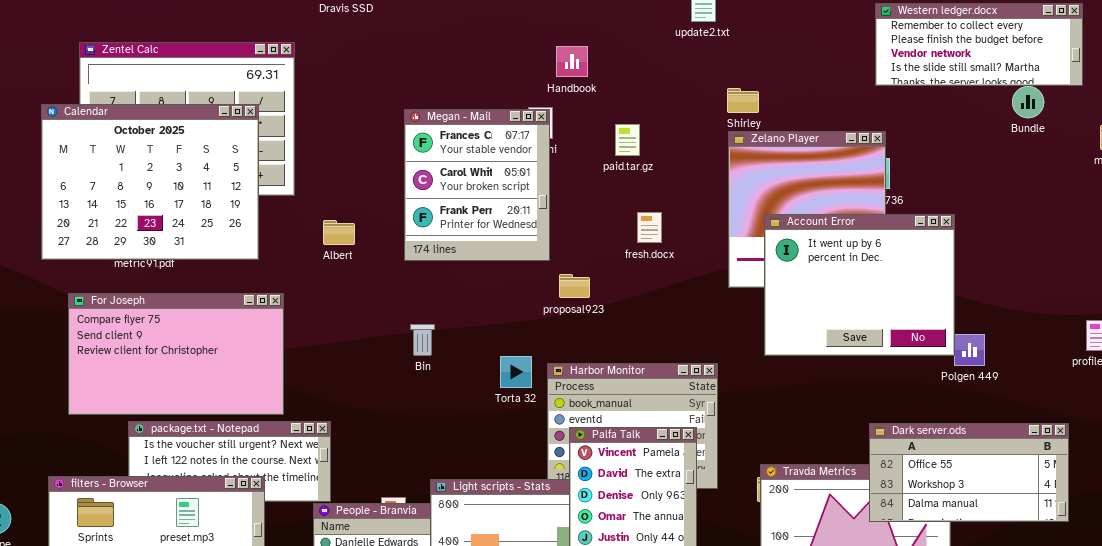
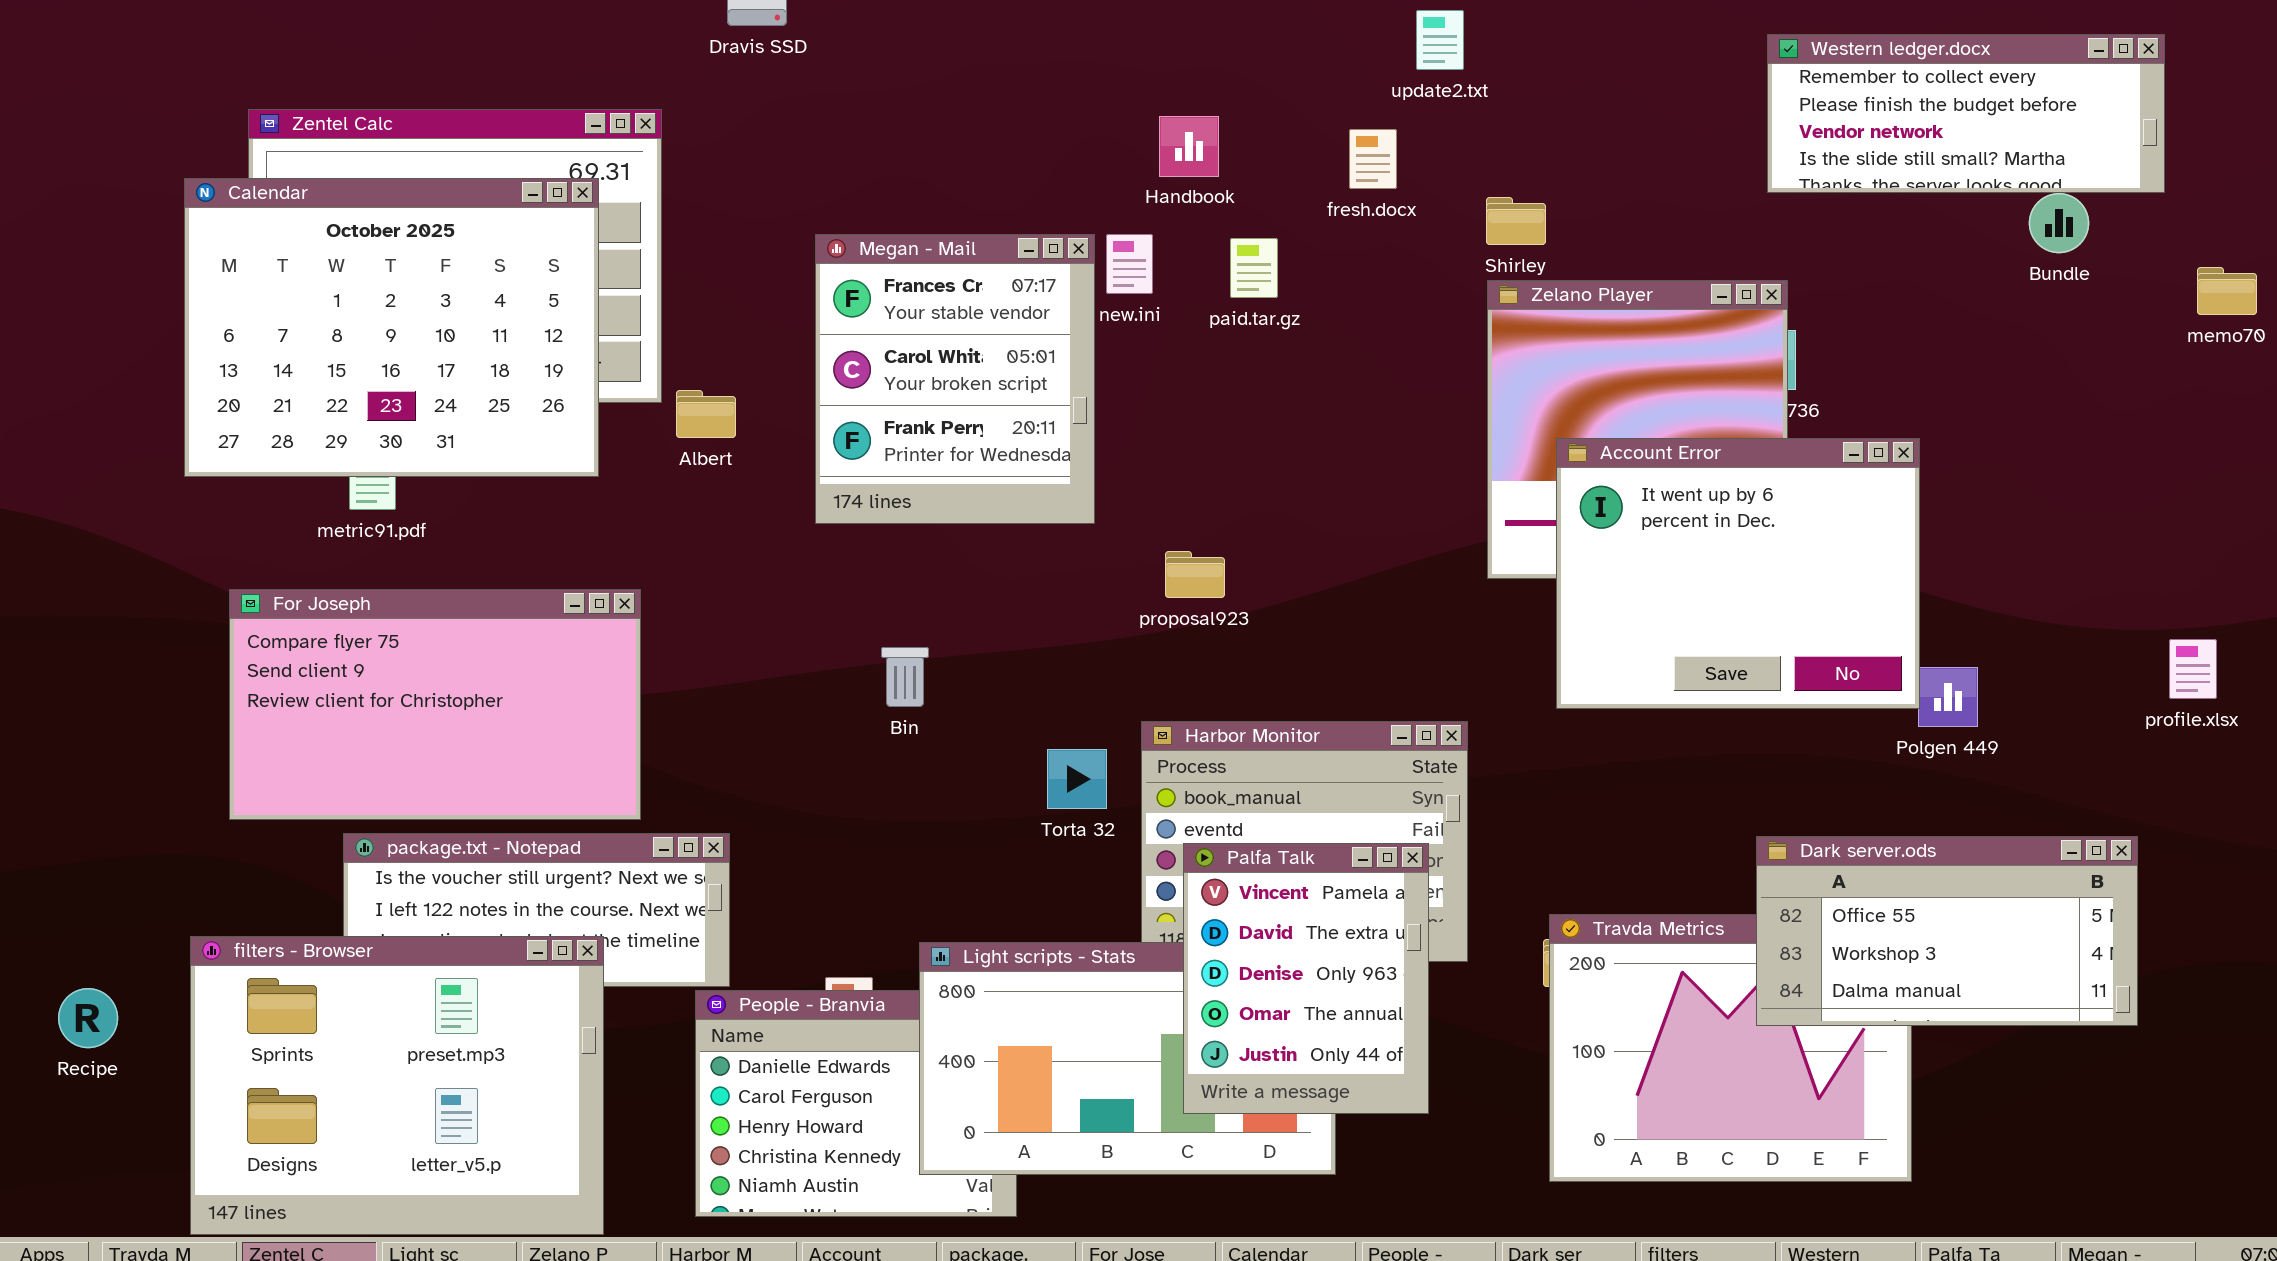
Calendar: [41,104,259,260] -> [184,178,599,477], moved
Megan - Mail: [404,109,550,261] -> [815,234,1095,524], moved
paid.tar.gz: [615,124,640,156] -> [1230,238,1278,298], moved
fresh.docx: [637,212,662,243] -> [1349,129,1397,189], moved
Albert: [323,220,355,245] -> [676,390,736,438], moved
Torta 32: [500,356,532,388] -> [1047,749,1107,809], moved

